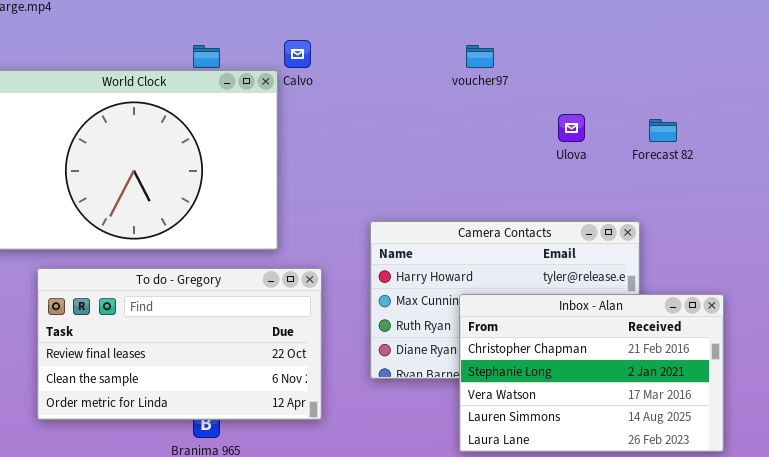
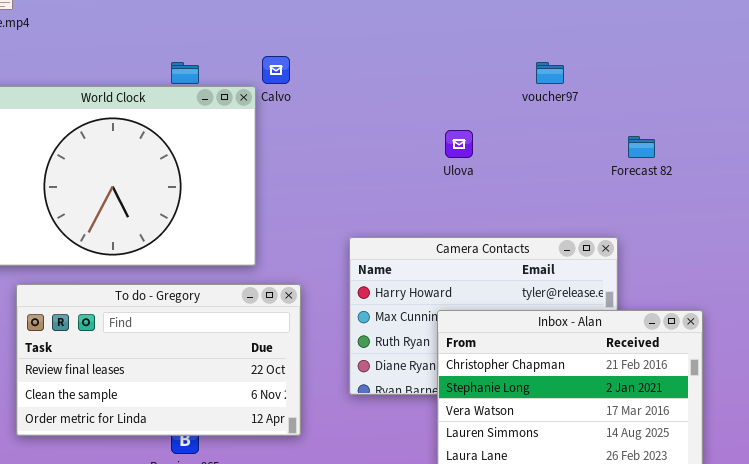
voucher97: [466,45,494,68] -> [536,62,564,84], moved
Ulova: [558,114,585,142] -> [445,130,473,158], moved

